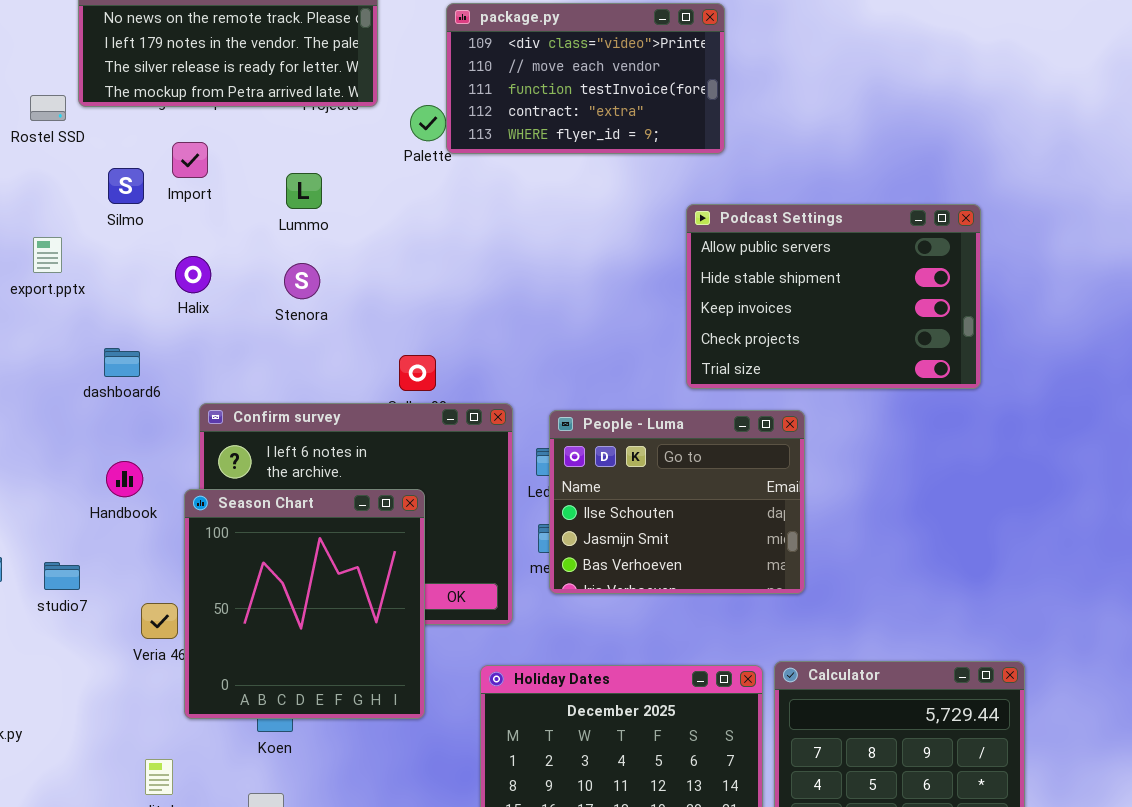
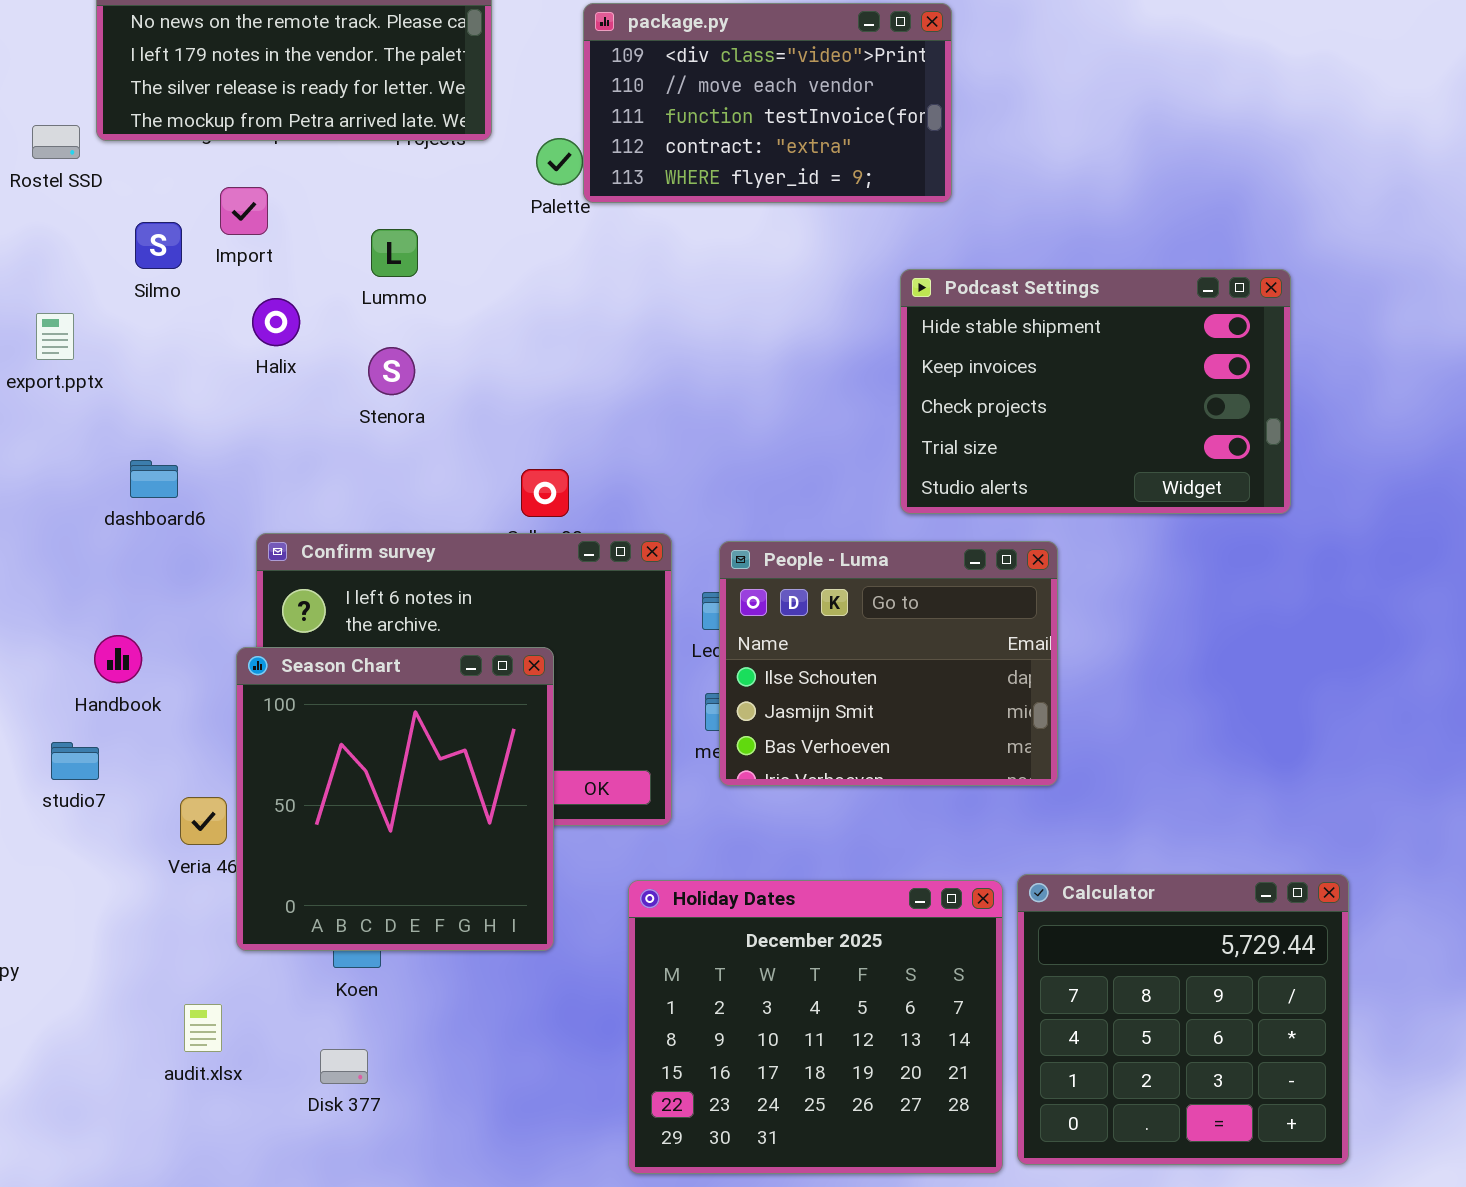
Podcast Settings: [686,204,981,389] -> [900,269,1291,514], scrolled down 1 row
Halix: [175,256,211,293] -> [252,298,300,346], moved
Handbook: [106,461,143,497] -> [94,635,142,683], moved

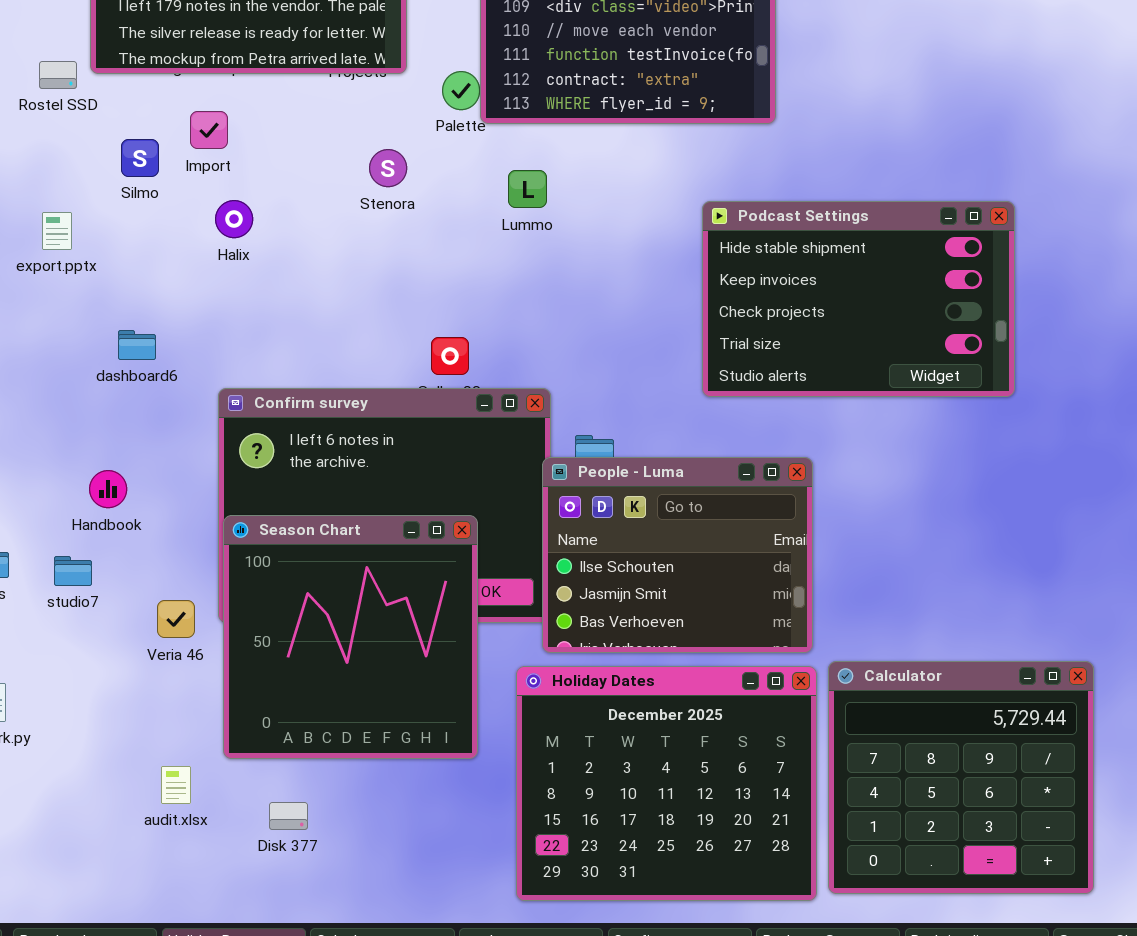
Lummo: [371,229,418,277] -> [508,170,547,208], moved
Podcast Settings: [900,269,1291,514] -> [702,201,1015,397], moved
Stenora: [368,347,415,395] -> [369,149,407,187], moved
People - Luma: [719,541,1058,786] -> [542,457,813,653], moved
Season Chart: [236,647,554,951] -> [223,515,478,759], moved

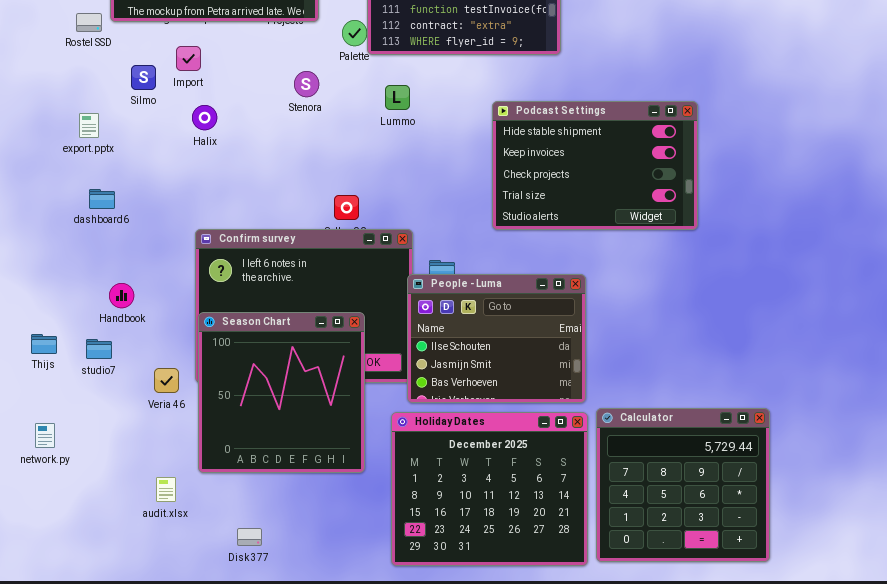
Podcast Settings: [702,201,1015,397] -> [492,101,698,230], moved
dashboard6: [118,330,156,360] -> [89,189,115,209], moved
Disk 377: [269,802,308,830] -> [237,528,262,546], moved

